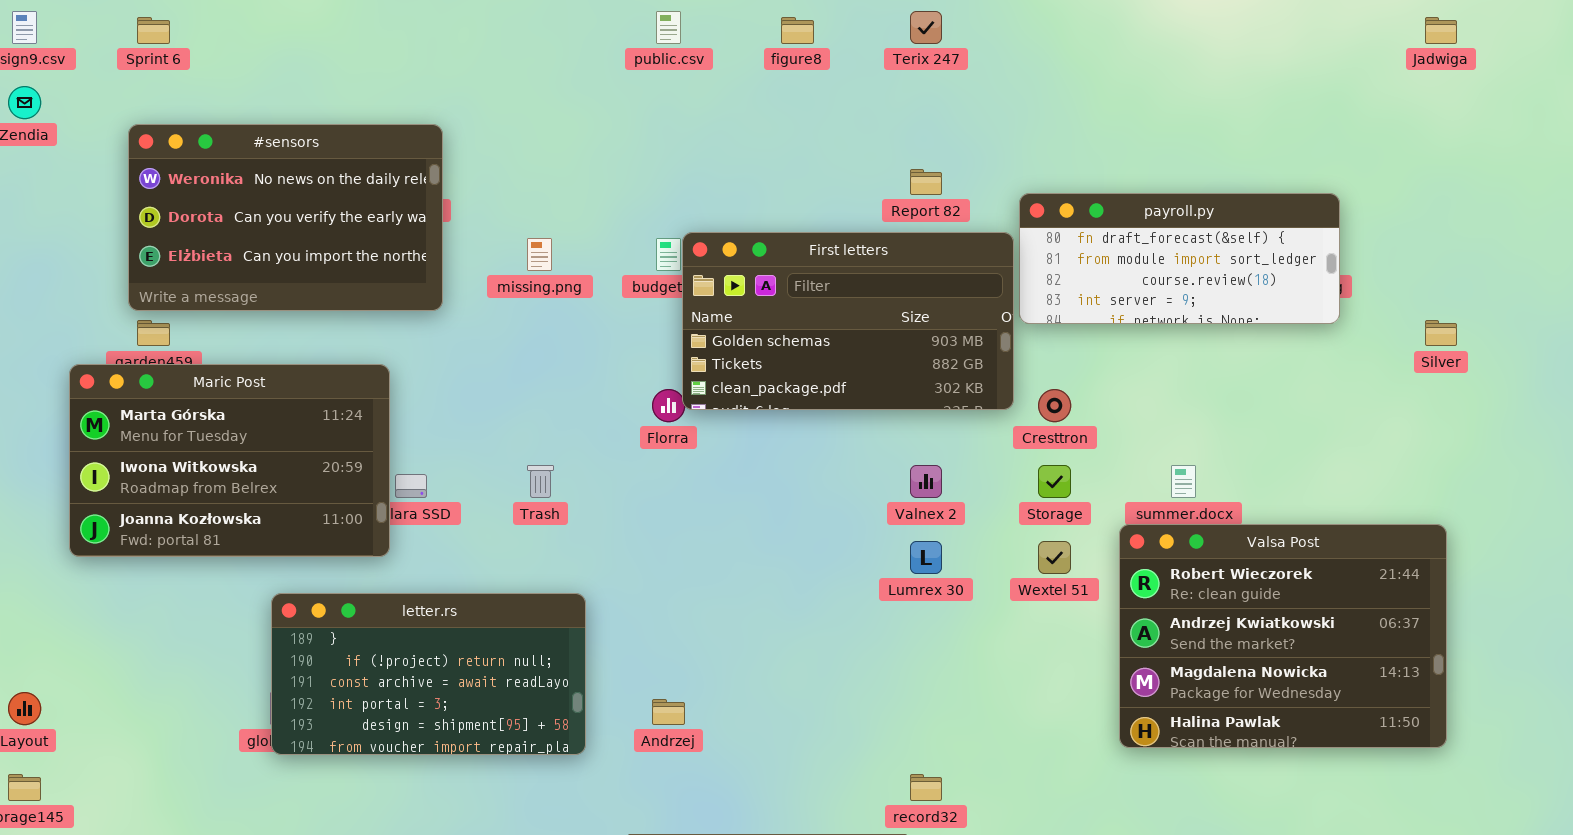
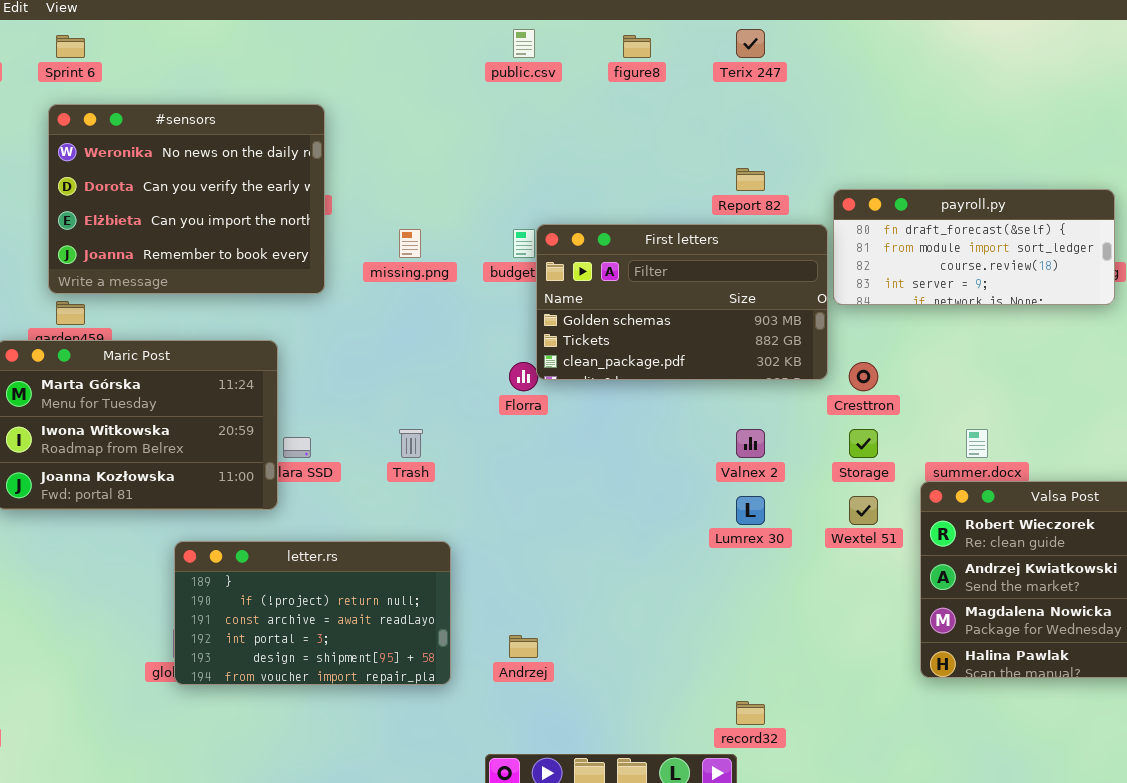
#sensors: [128,124,443,311] -> [48,104,325,294], resized

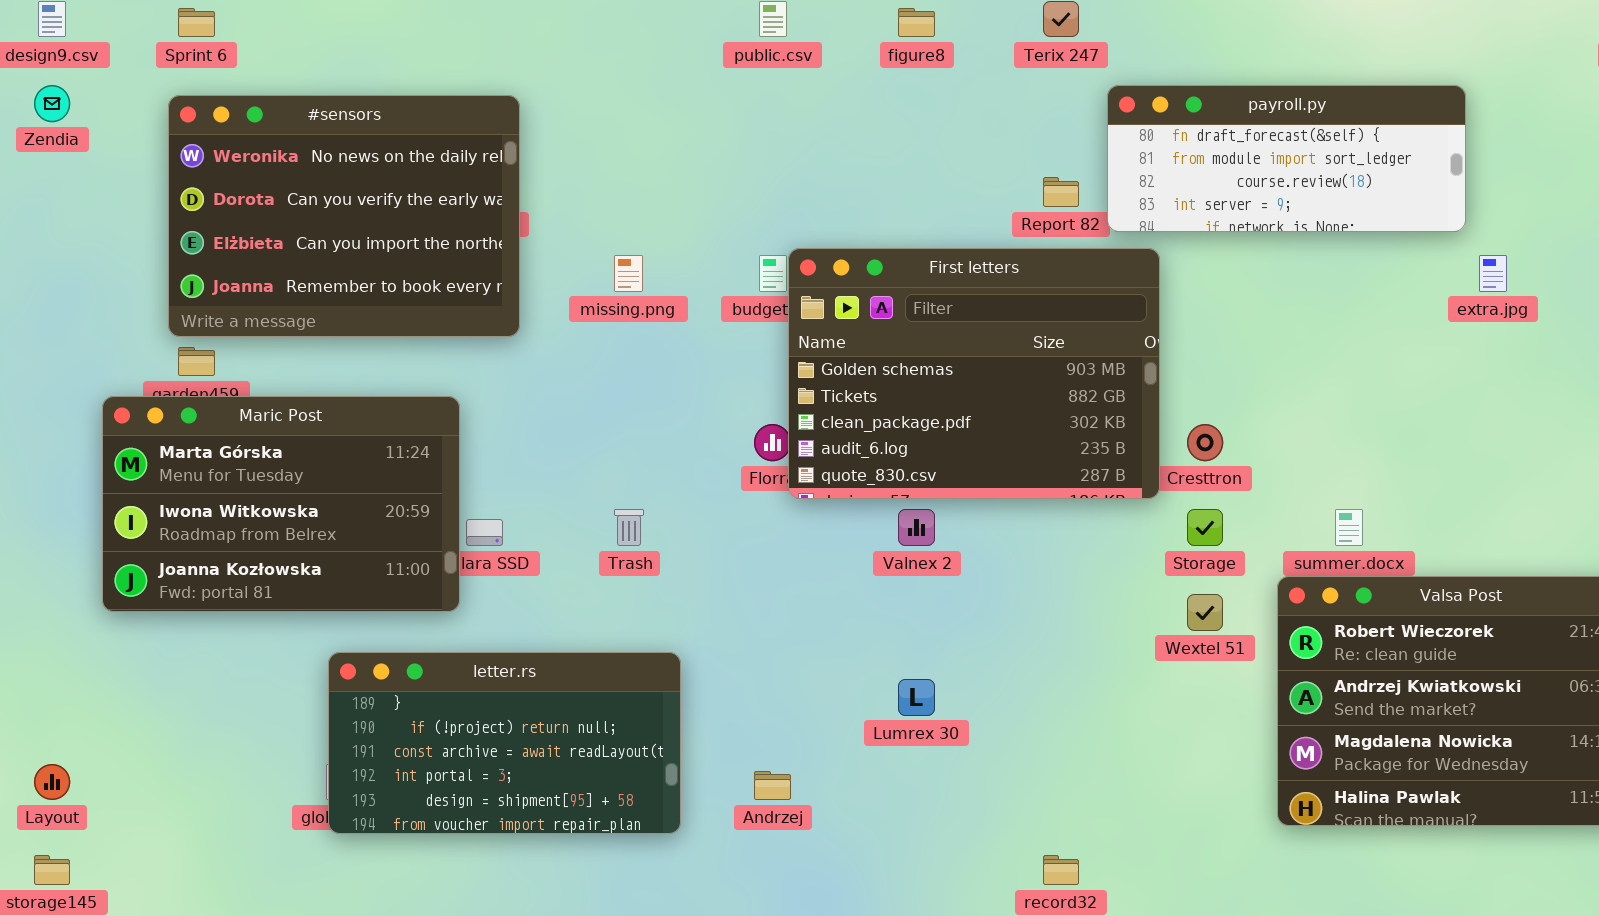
payroll.py: [833,189,1115,305] -> [1107,85,1466,232], moved
First letters: [536,224,828,380] -> [788,248,1160,499], resized
Valnex 2: [736,429,765,458] -> [898,509,935,546], moved
Lumrex 30: [736,496,765,525] -> [898,679,935,716], moved

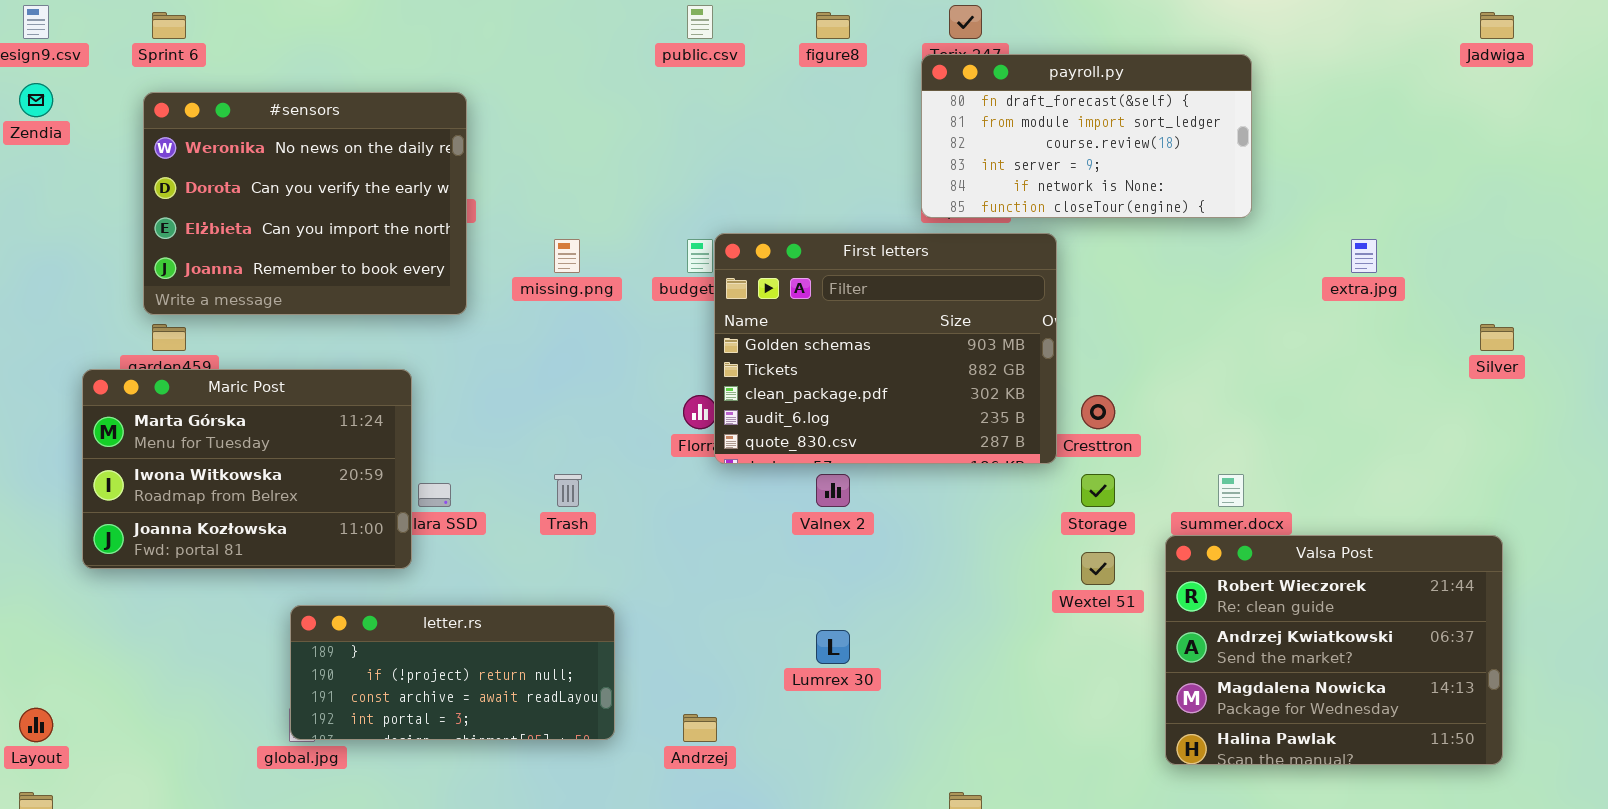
payroll.py: [1107,85,1466,232] -> [921,54,1252,218], moved, resized
letter.rs: [328,652,681,834] -> [290,605,615,740], resized

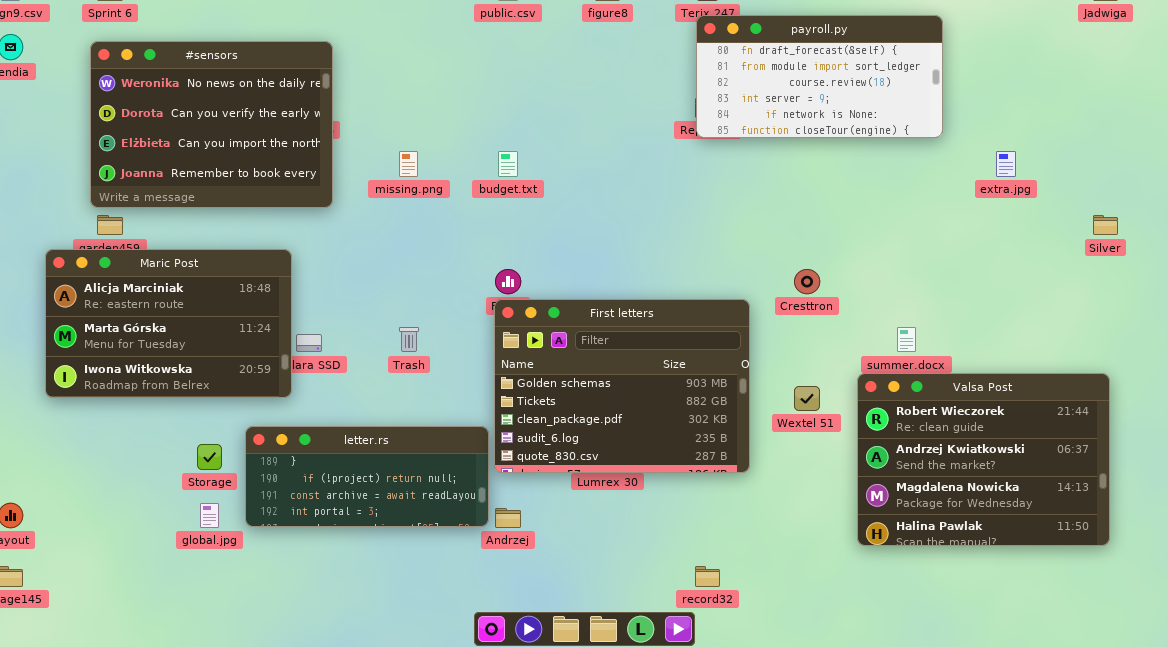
payroll.py: [921,54,1252,218] -> [696,15,943,138], moved
First letters: [714,233,1057,464] -> [494,299,750,473], moved
Maric Post: [82,369,412,569] -> [45,249,292,398], scrolled up 1 row
Storage: [1081,474,1115,507] -> [197,444,222,470], moved
letter.rs: [290,605,615,740] -> [245,426,489,527], moved

